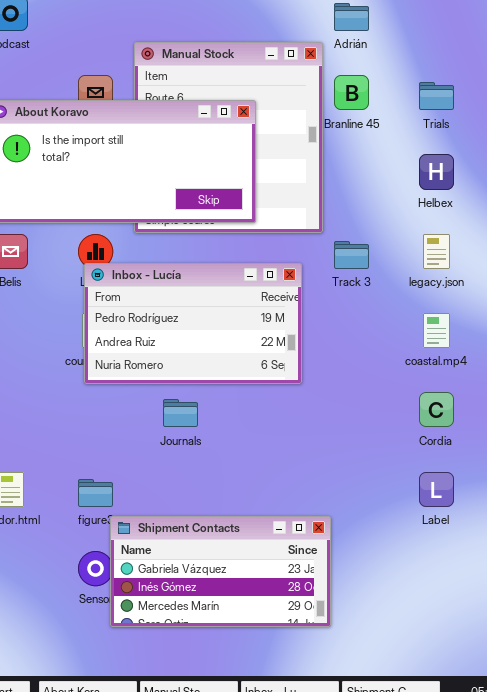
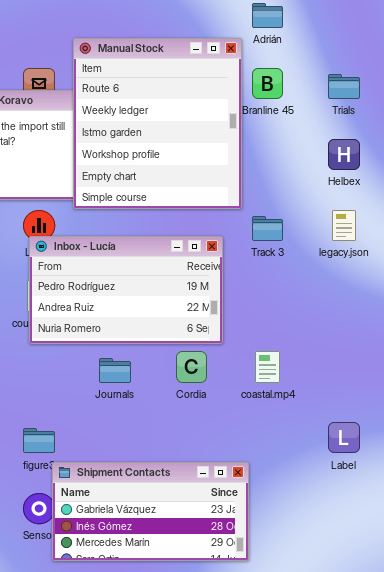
Manual Stock: [134,42,323,233] -> [73,38,242,209], raised
coastal.mp4: [423,313,450,348] -> [255,351,280,383], moved
Cordia: [419,392,454,427] -> [176,351,207,383], moved

